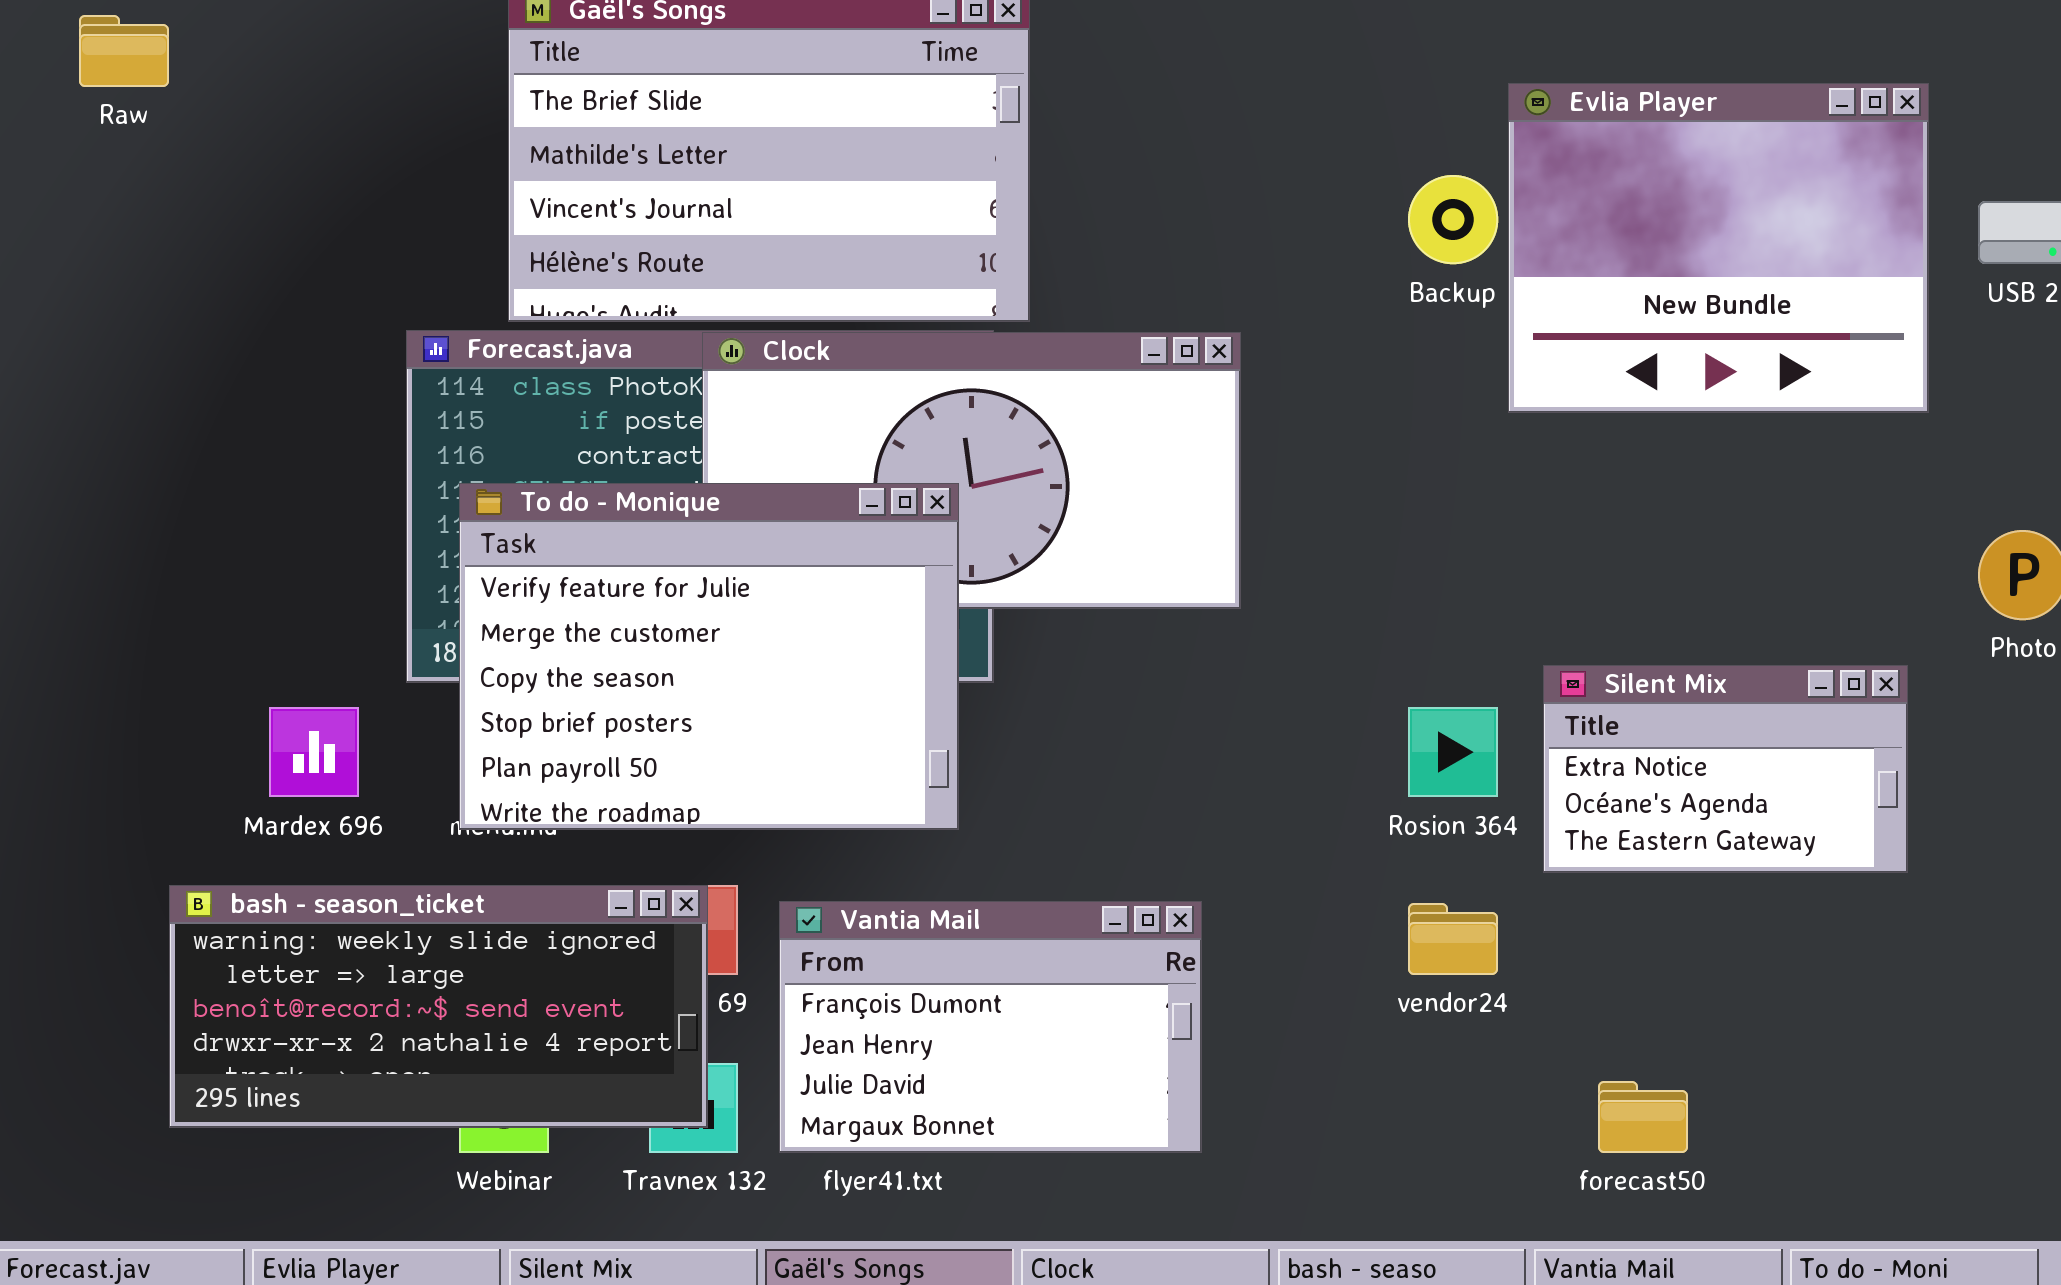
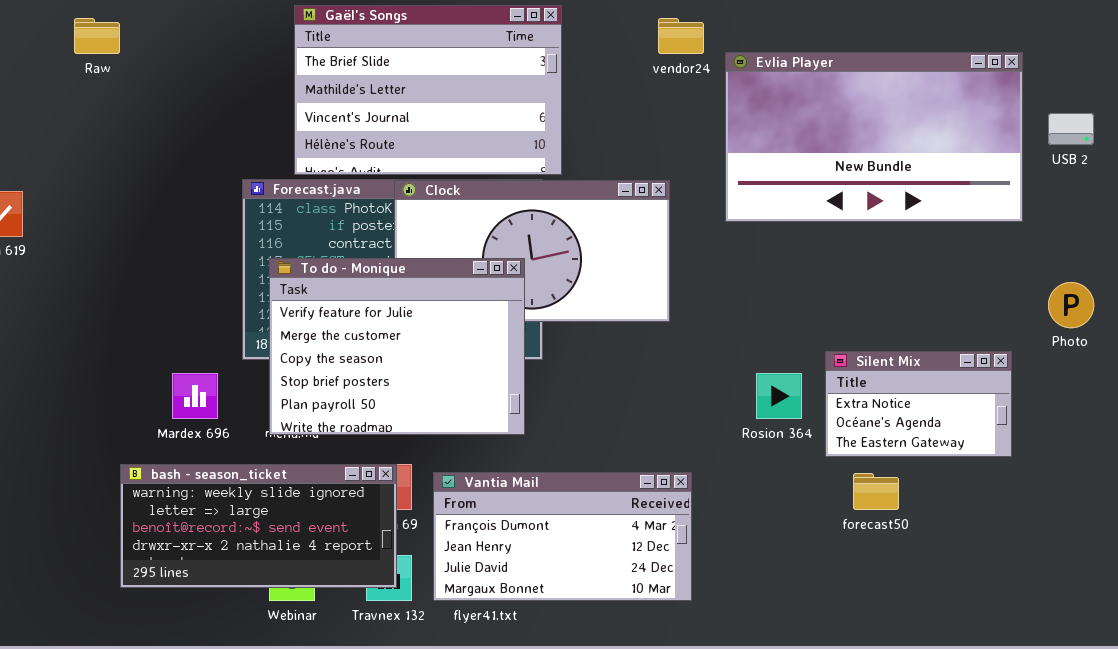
Evlia Player: [1508,83,1929,413] -> [725,52,1023,222], resized
Vantia Mail: [779,901,1202,1153] -> [433,472,692,601], resized
vendor24: [1408,903,1498,975] -> [658,18,704,54], moved
forecast50: [1598,1081,1688,1153] -> [853,473,899,510], moved

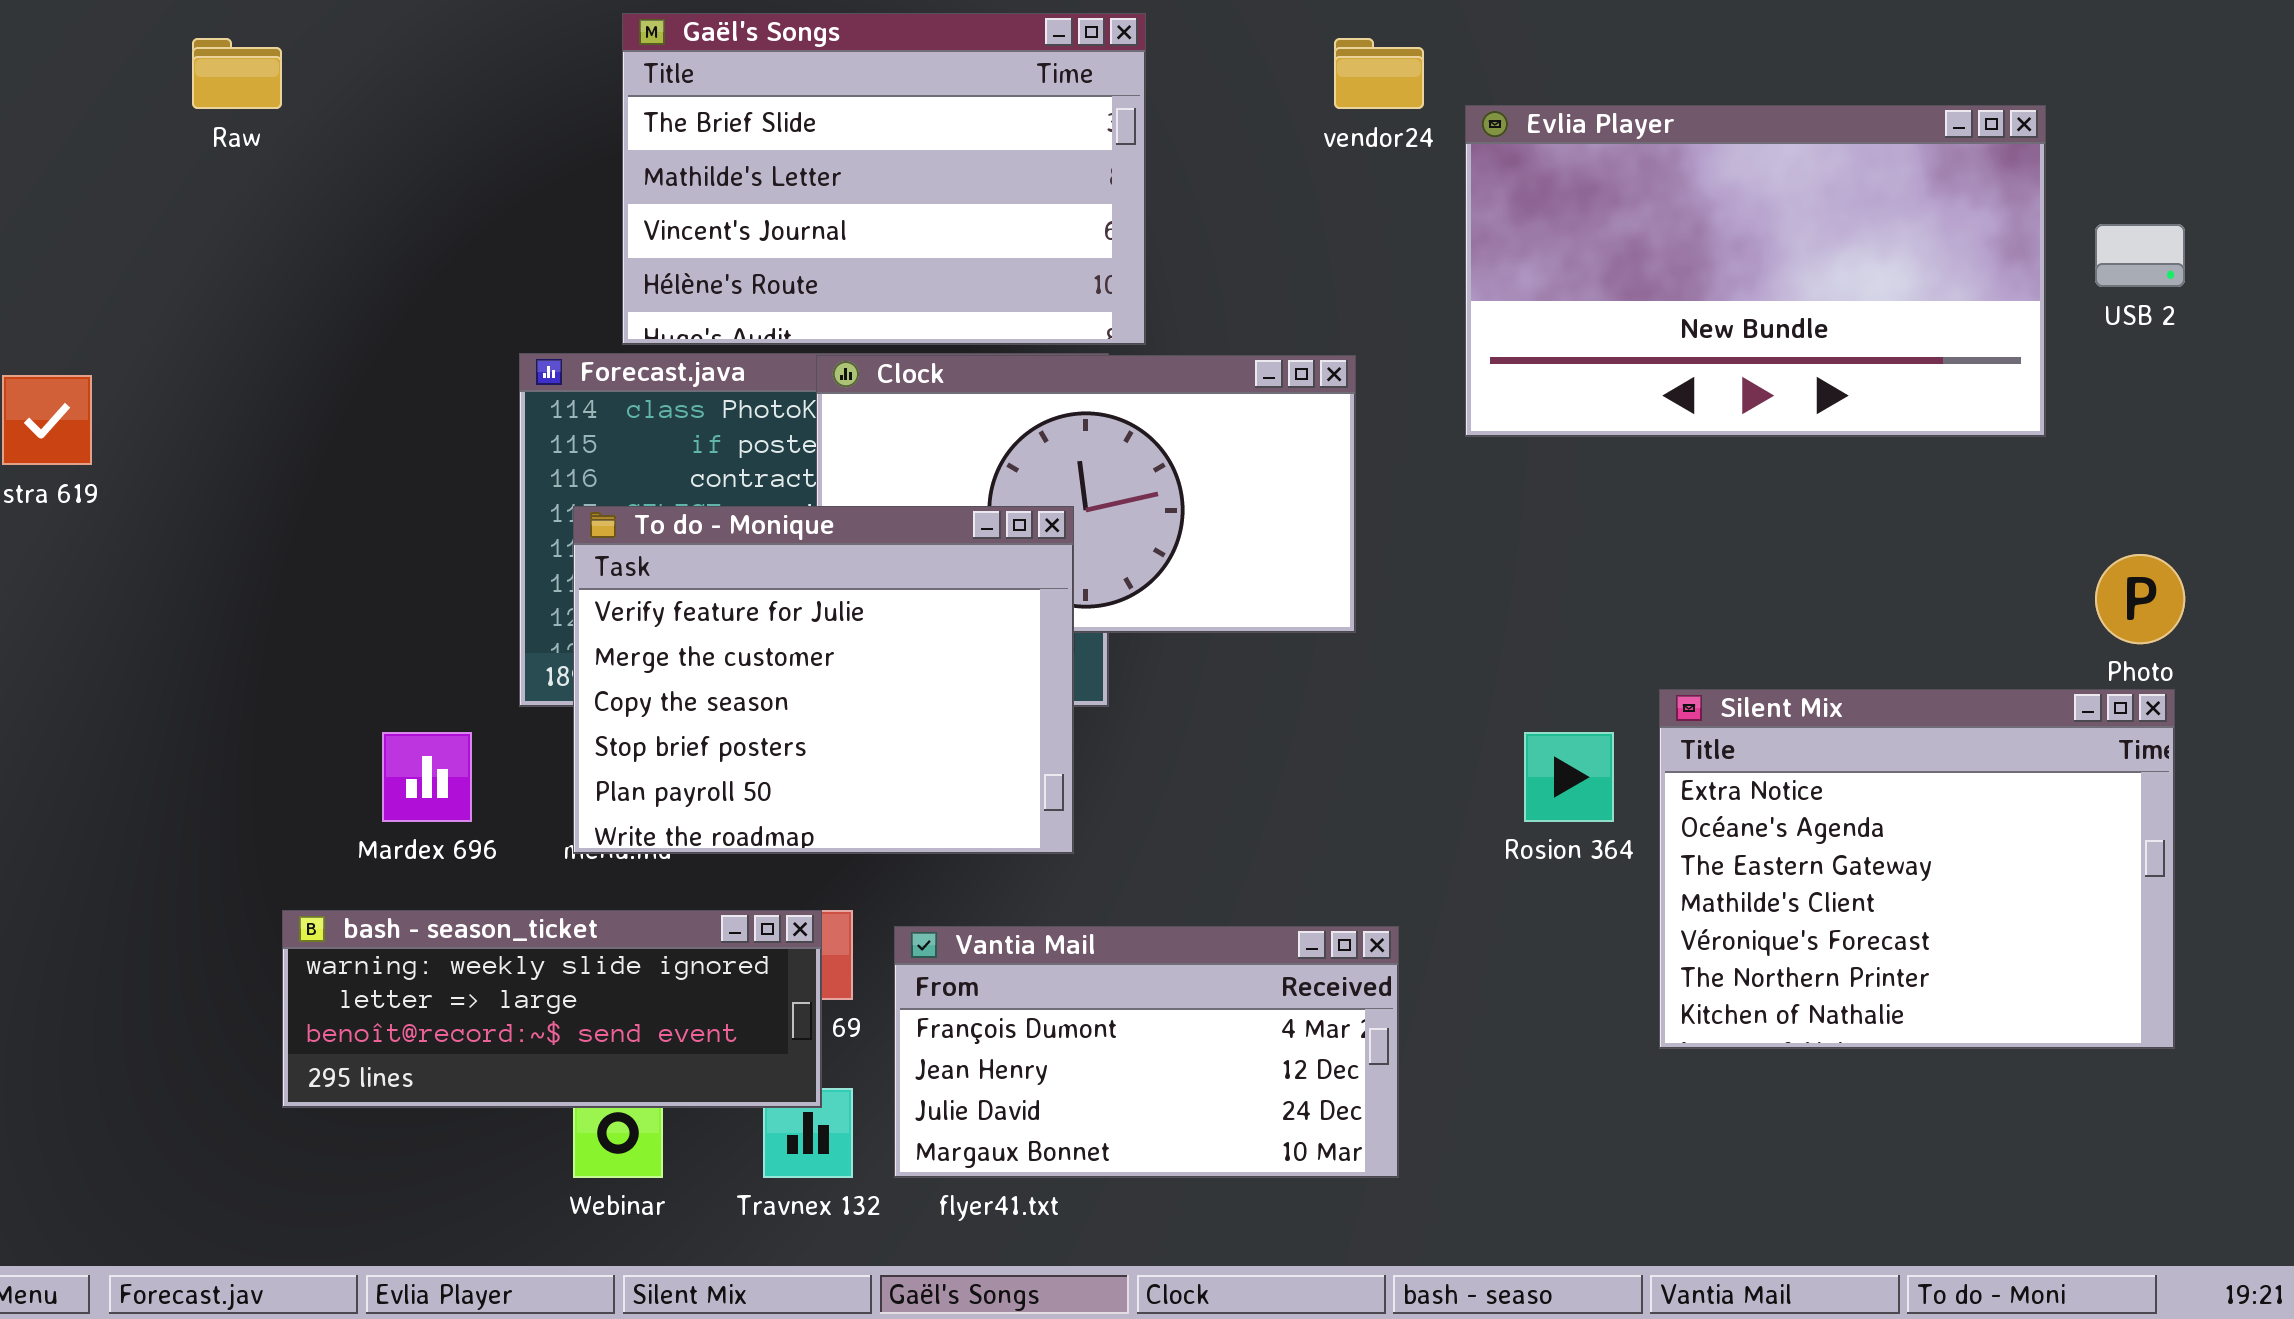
Silent Mix: [825,351,1012,457] -> [1659,689,2175,1049], resized
bash - season_ticket: [120,464,397,588] -> [282,910,822,1108], resized

